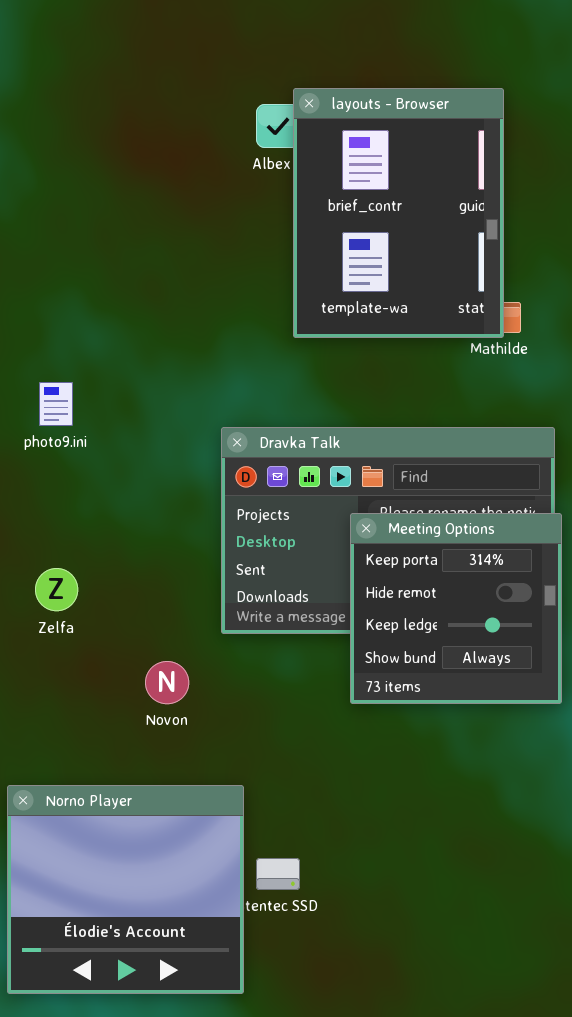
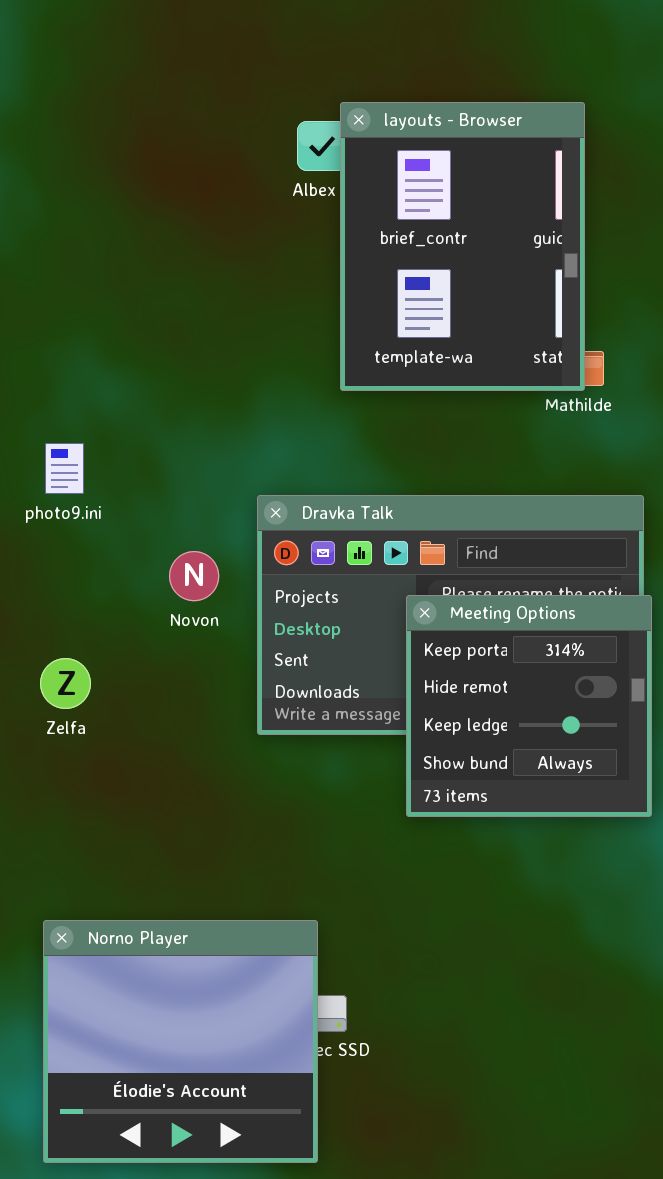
Novon: [145,661,189,704] -> [169,551,219,601], moved
Norno Player: [7,785,244,994] -> [43,920,318,1163], moved

